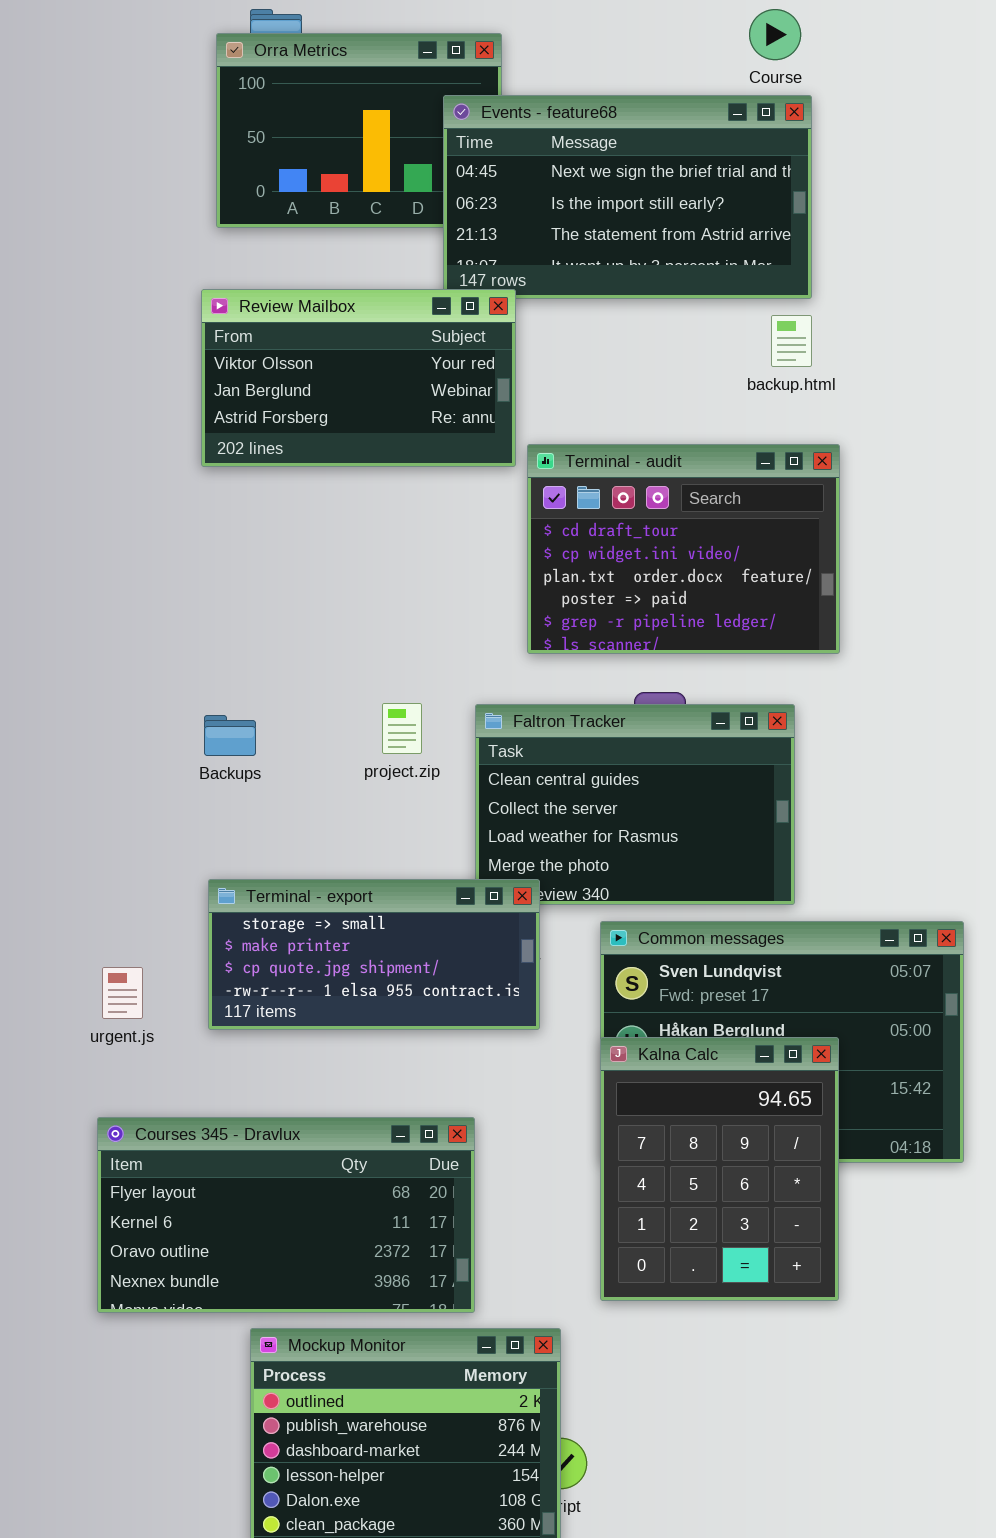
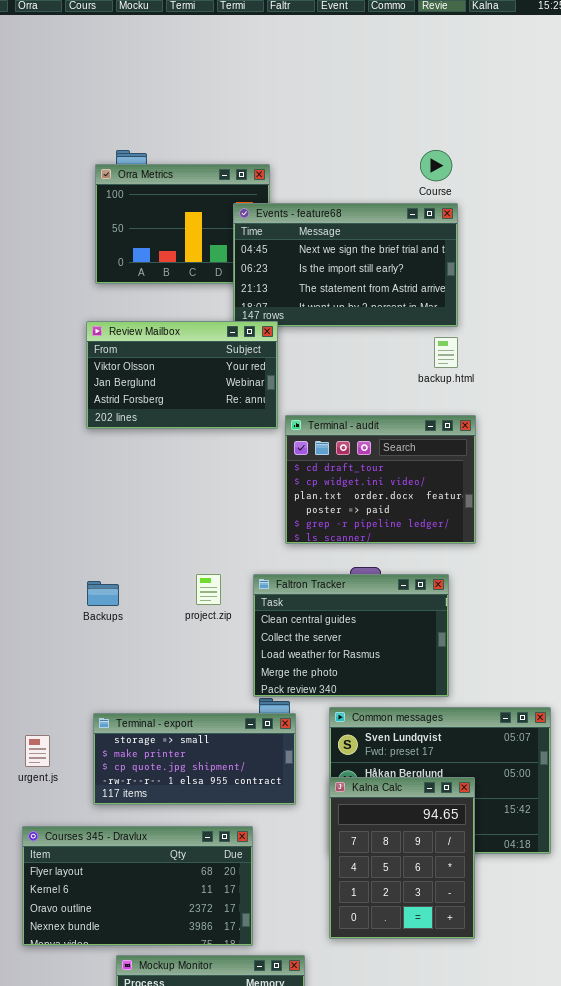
Terminal - export: [208,879,540,1030] -> [93,713,296,805], moved

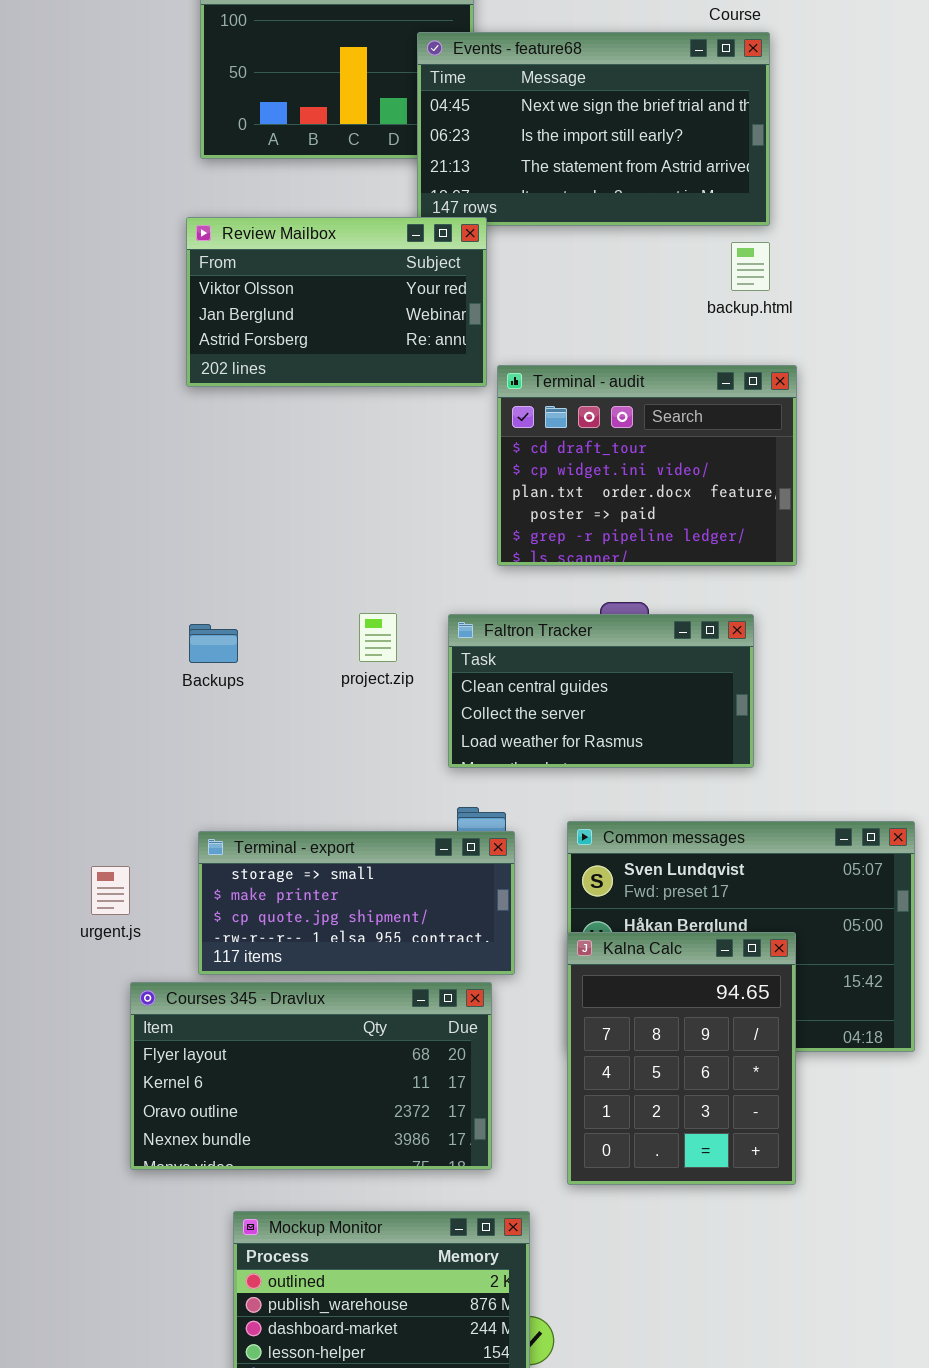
Faltron Tracker: [253,574,449,697] -> [448,614,754,768], resized
Courses 345 - Dravlux: [22,826,253,946] -> [130,982,492,1170], moved

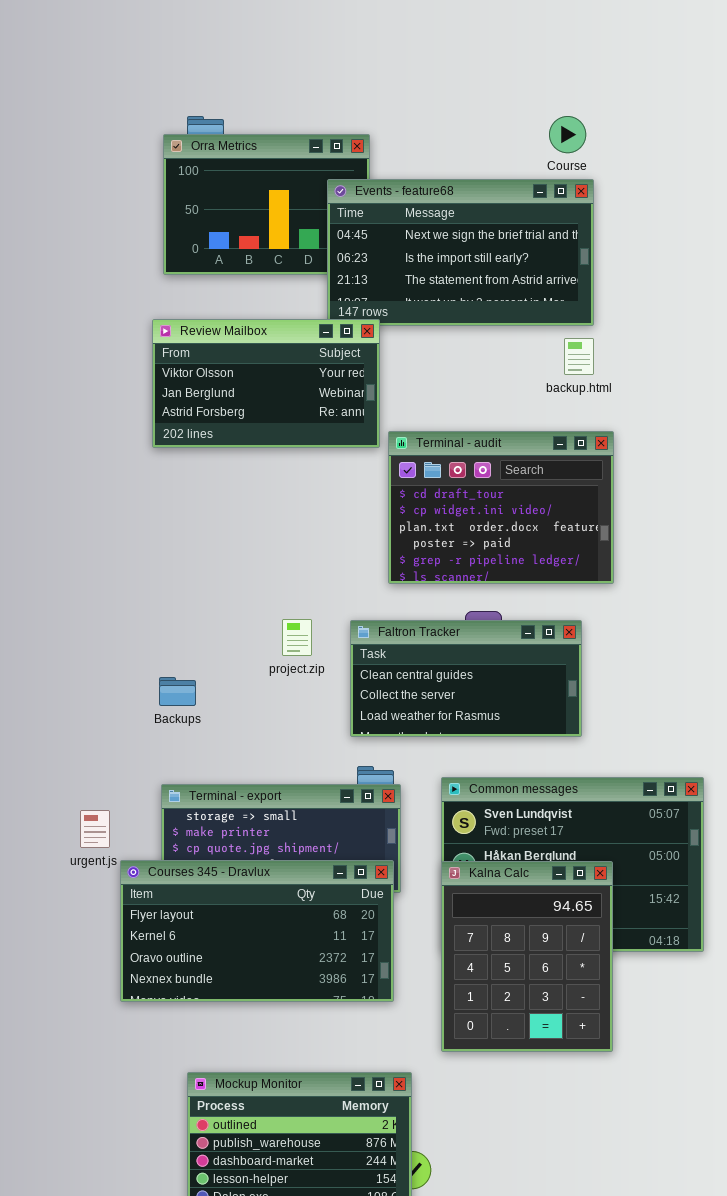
Backups: [189,624,238,663] -> [159,677,196,706], moved
Courses 345 - Dravlux: [130,982,492,1170] -> [120,860,394,1002], moved

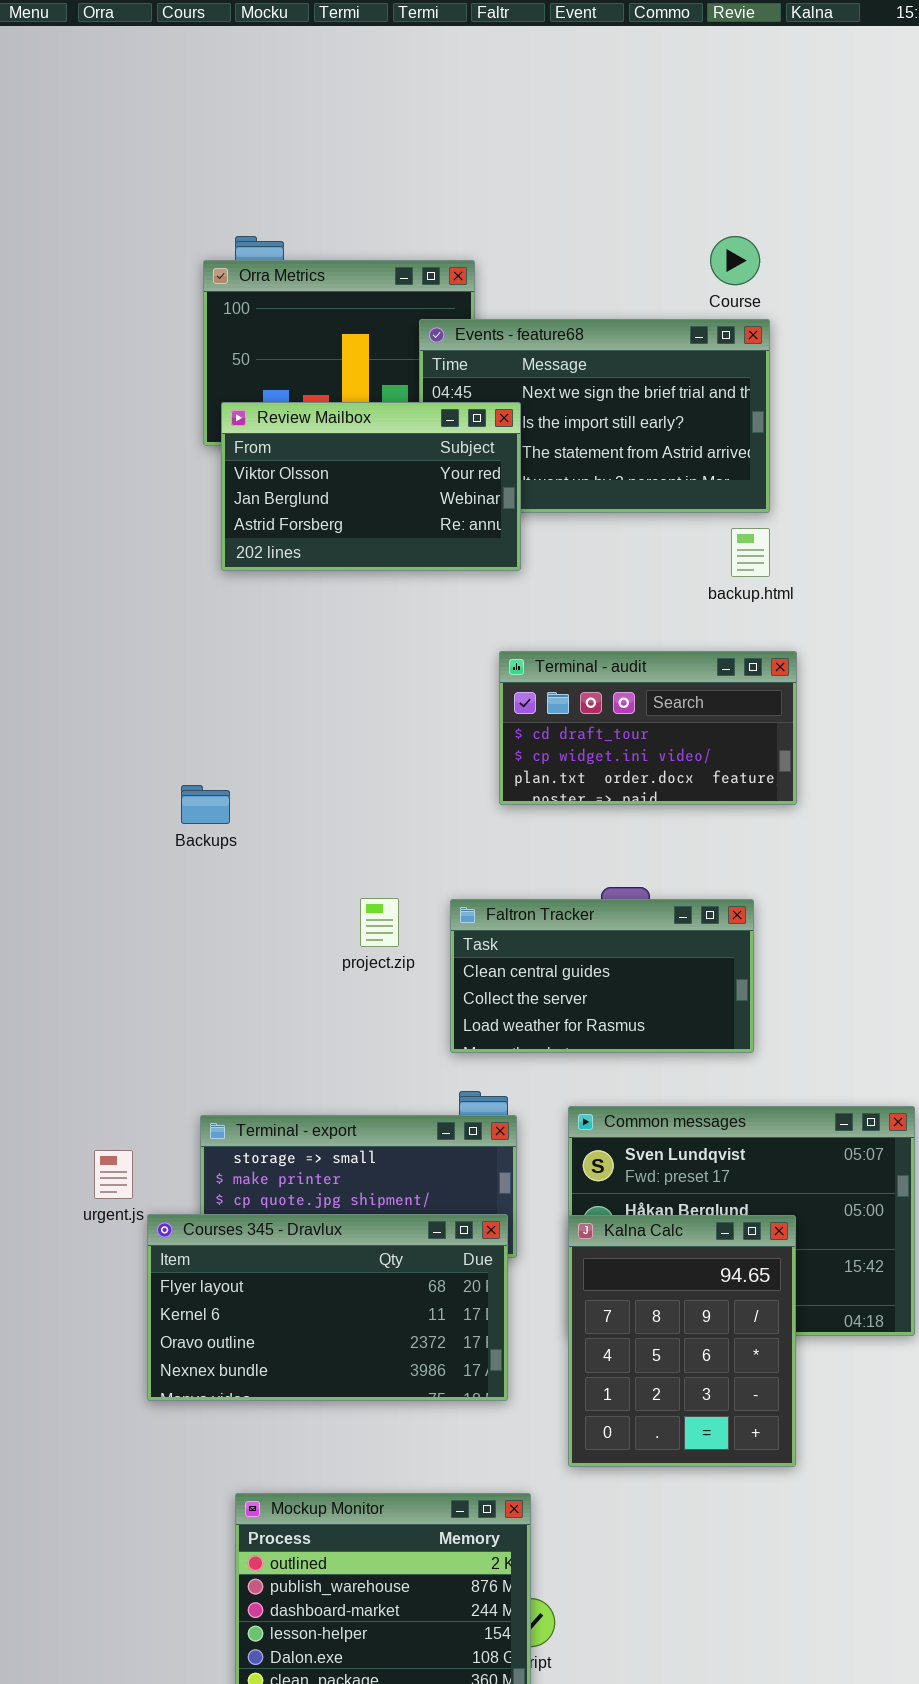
Review Mailbox: [152,319,380,448] -> [221,402,521,571], moved
Terminal - audit: [388,431,614,584] -> [499,651,797,805], resized
Backups: [159,677,196,706] -> [181,785,230,824], moved

